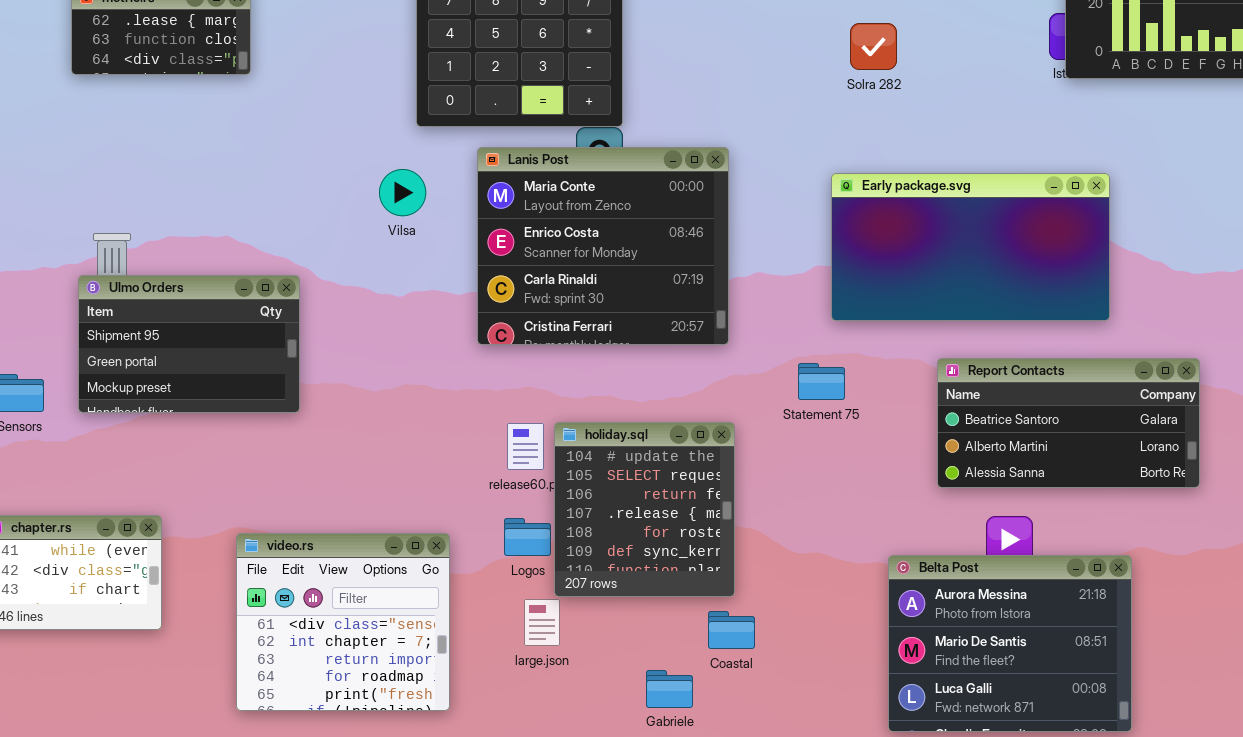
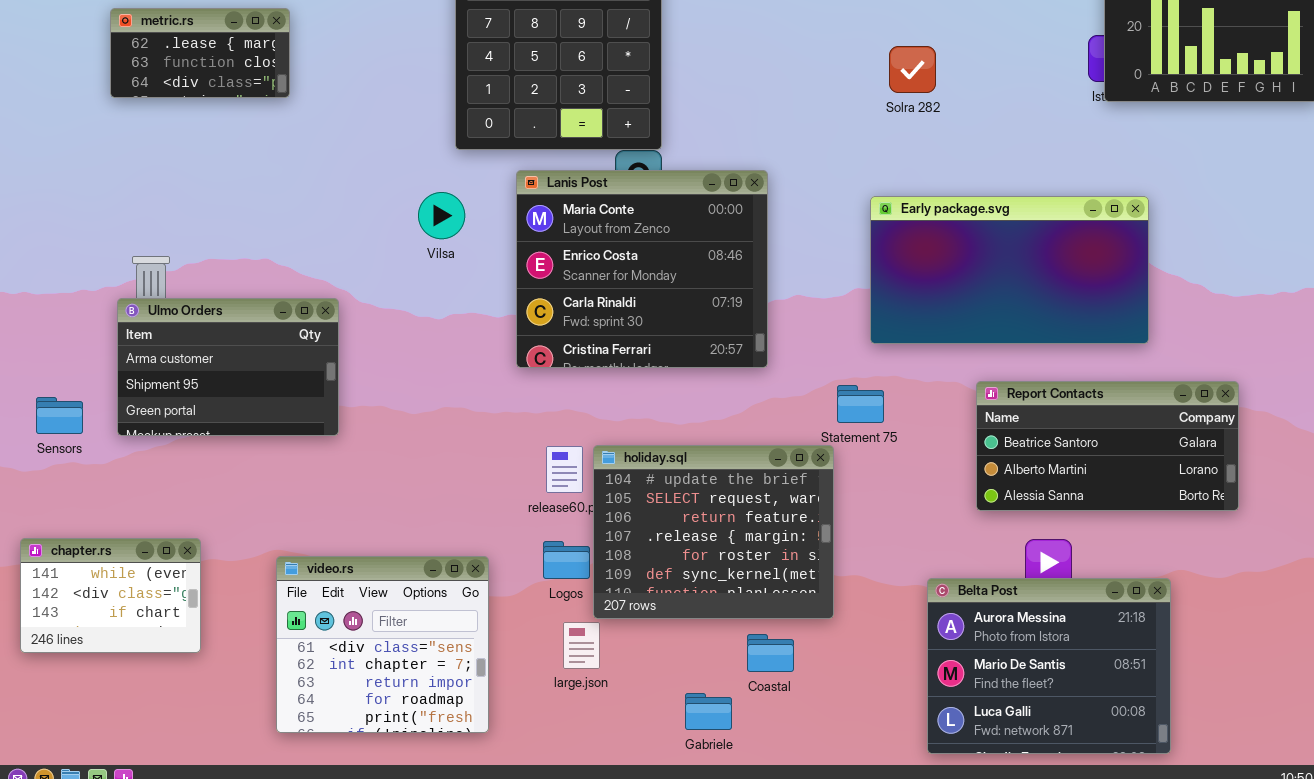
Ulmo Orders: [78,275,300,413] -> [117,298,339,436], scrolled up 1 row
holiday.sql: [554,422,735,597] -> [593,445,834,619], resized

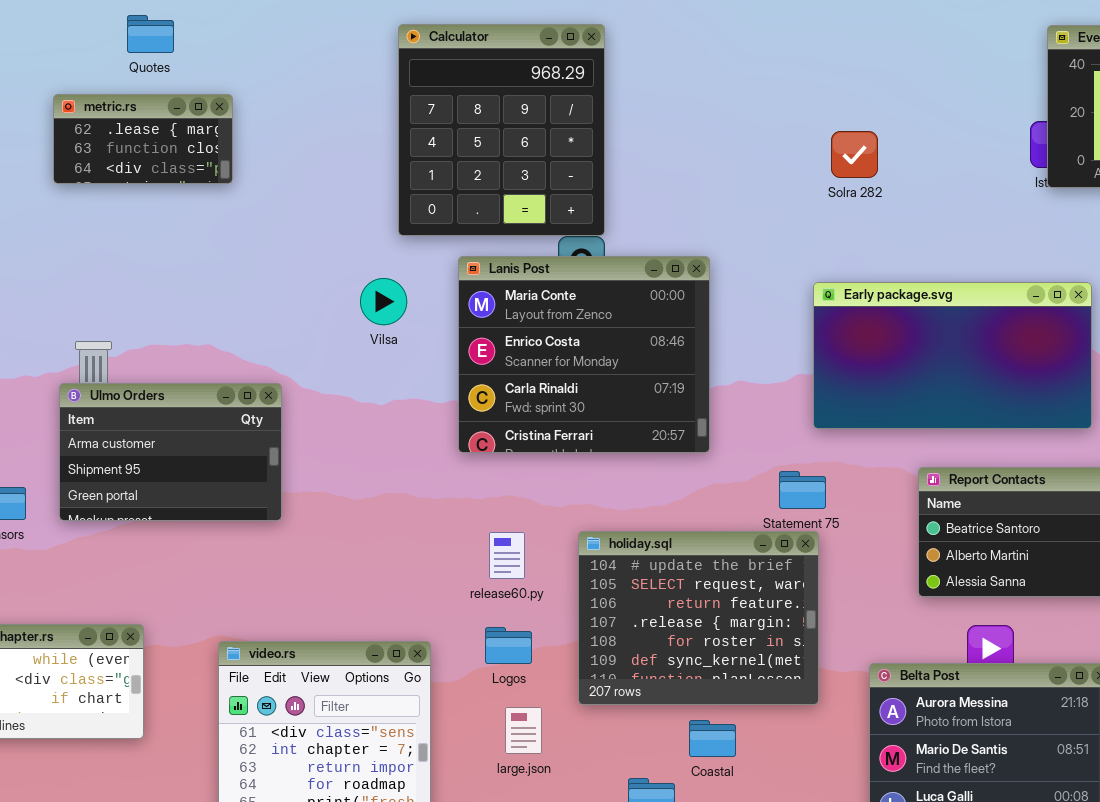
holiday.sql: [593,445,834,619] -> [578,531,819,705], moved

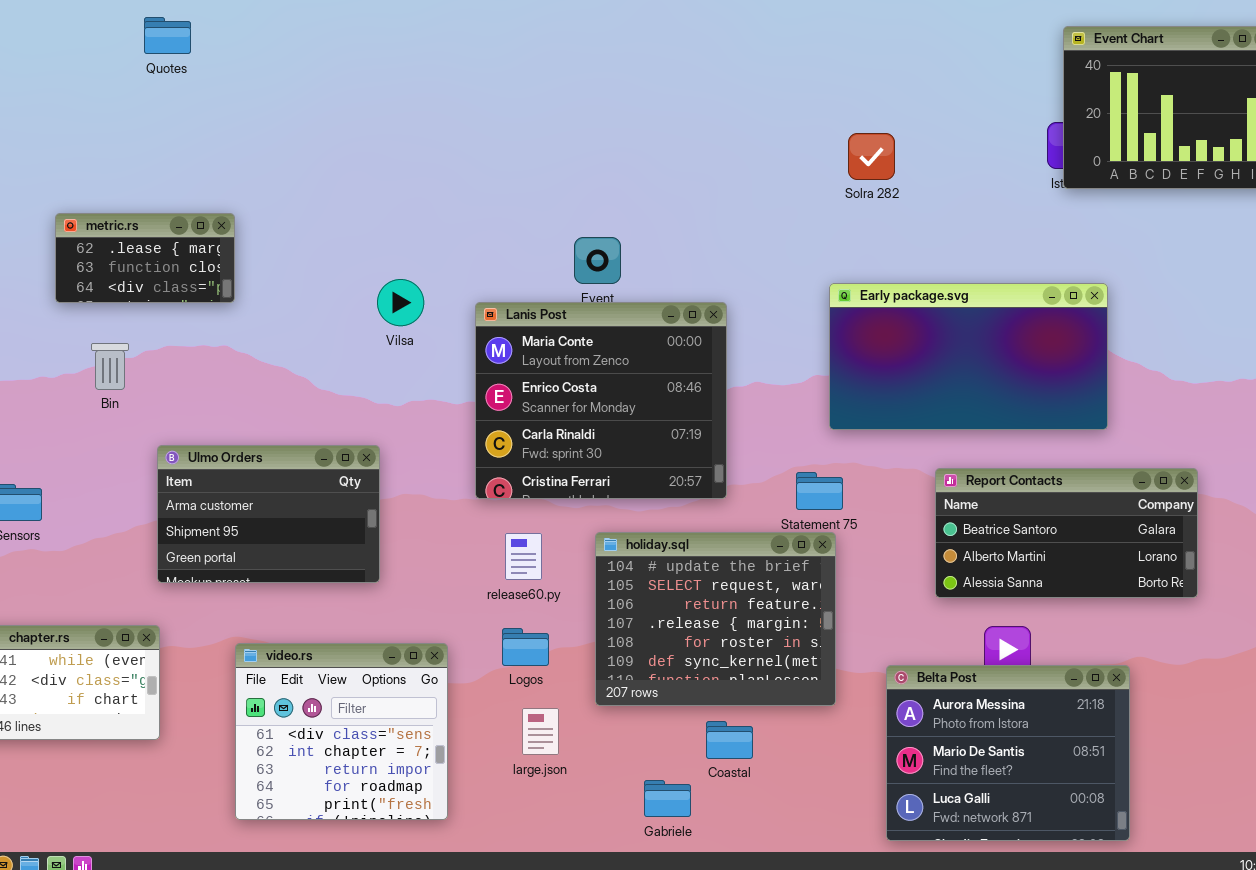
Calculator: [398,24,605,236] -> none, closed
metric.rs: [53,94,233,184] -> [55,213,235,303], moved
Lanis Post: [458,256,710,453] -> [475,302,727,499], moved
Ulmo Orders: [59,383,282,521] -> [157,445,380,583], moved

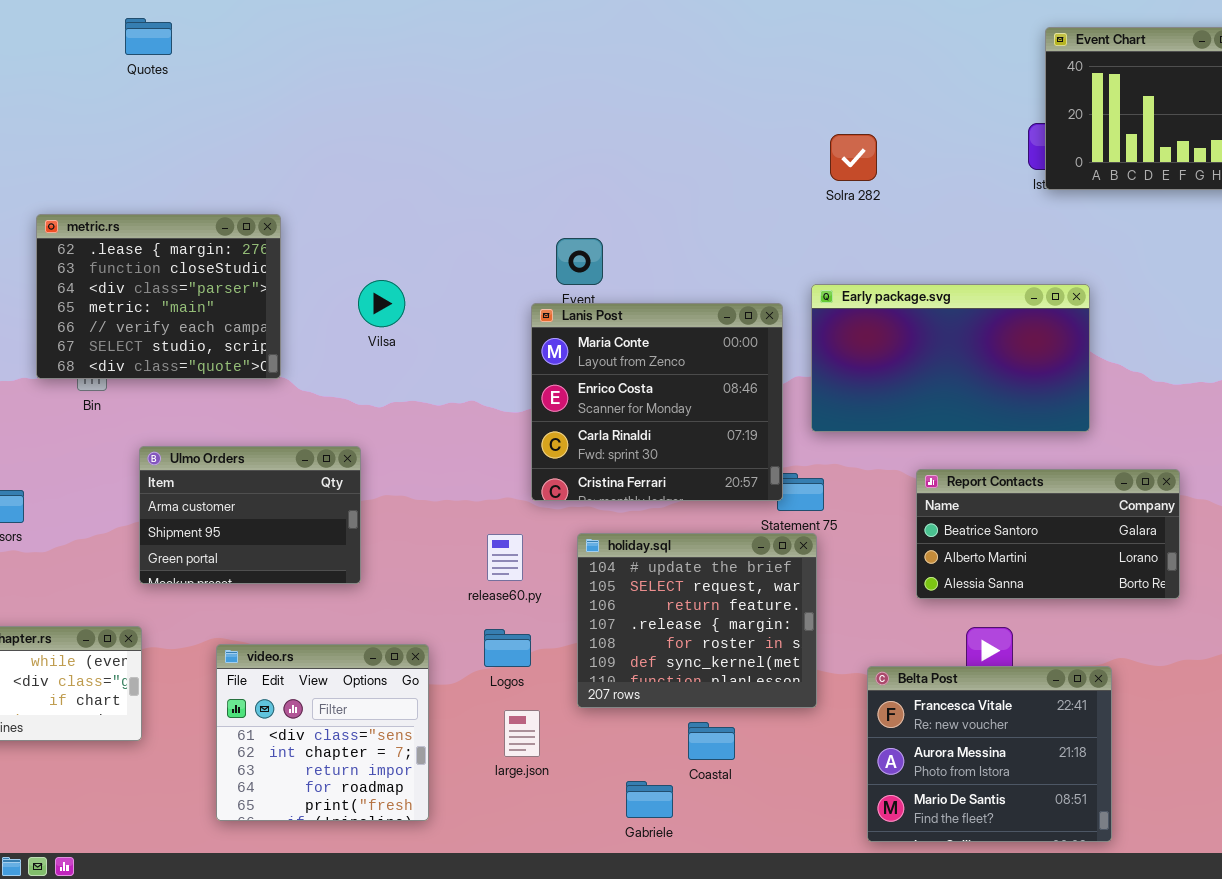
metric.rs: [55,213,235,303] -> [36,214,281,379], resized
Lanis Post: [475,302,727,499] -> [531,303,783,501], moved
Belta Post: [886,665,1130,841] -> [867,666,1112,842], scrolled up 1 row

